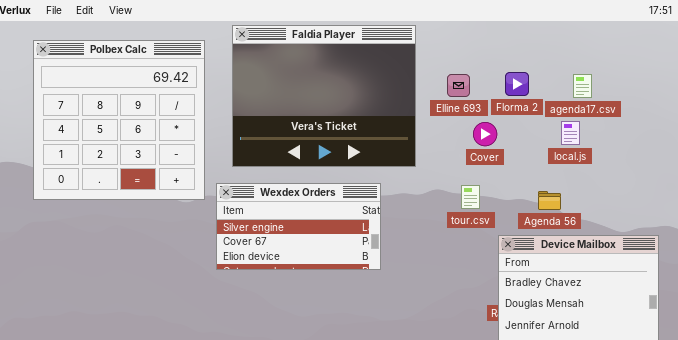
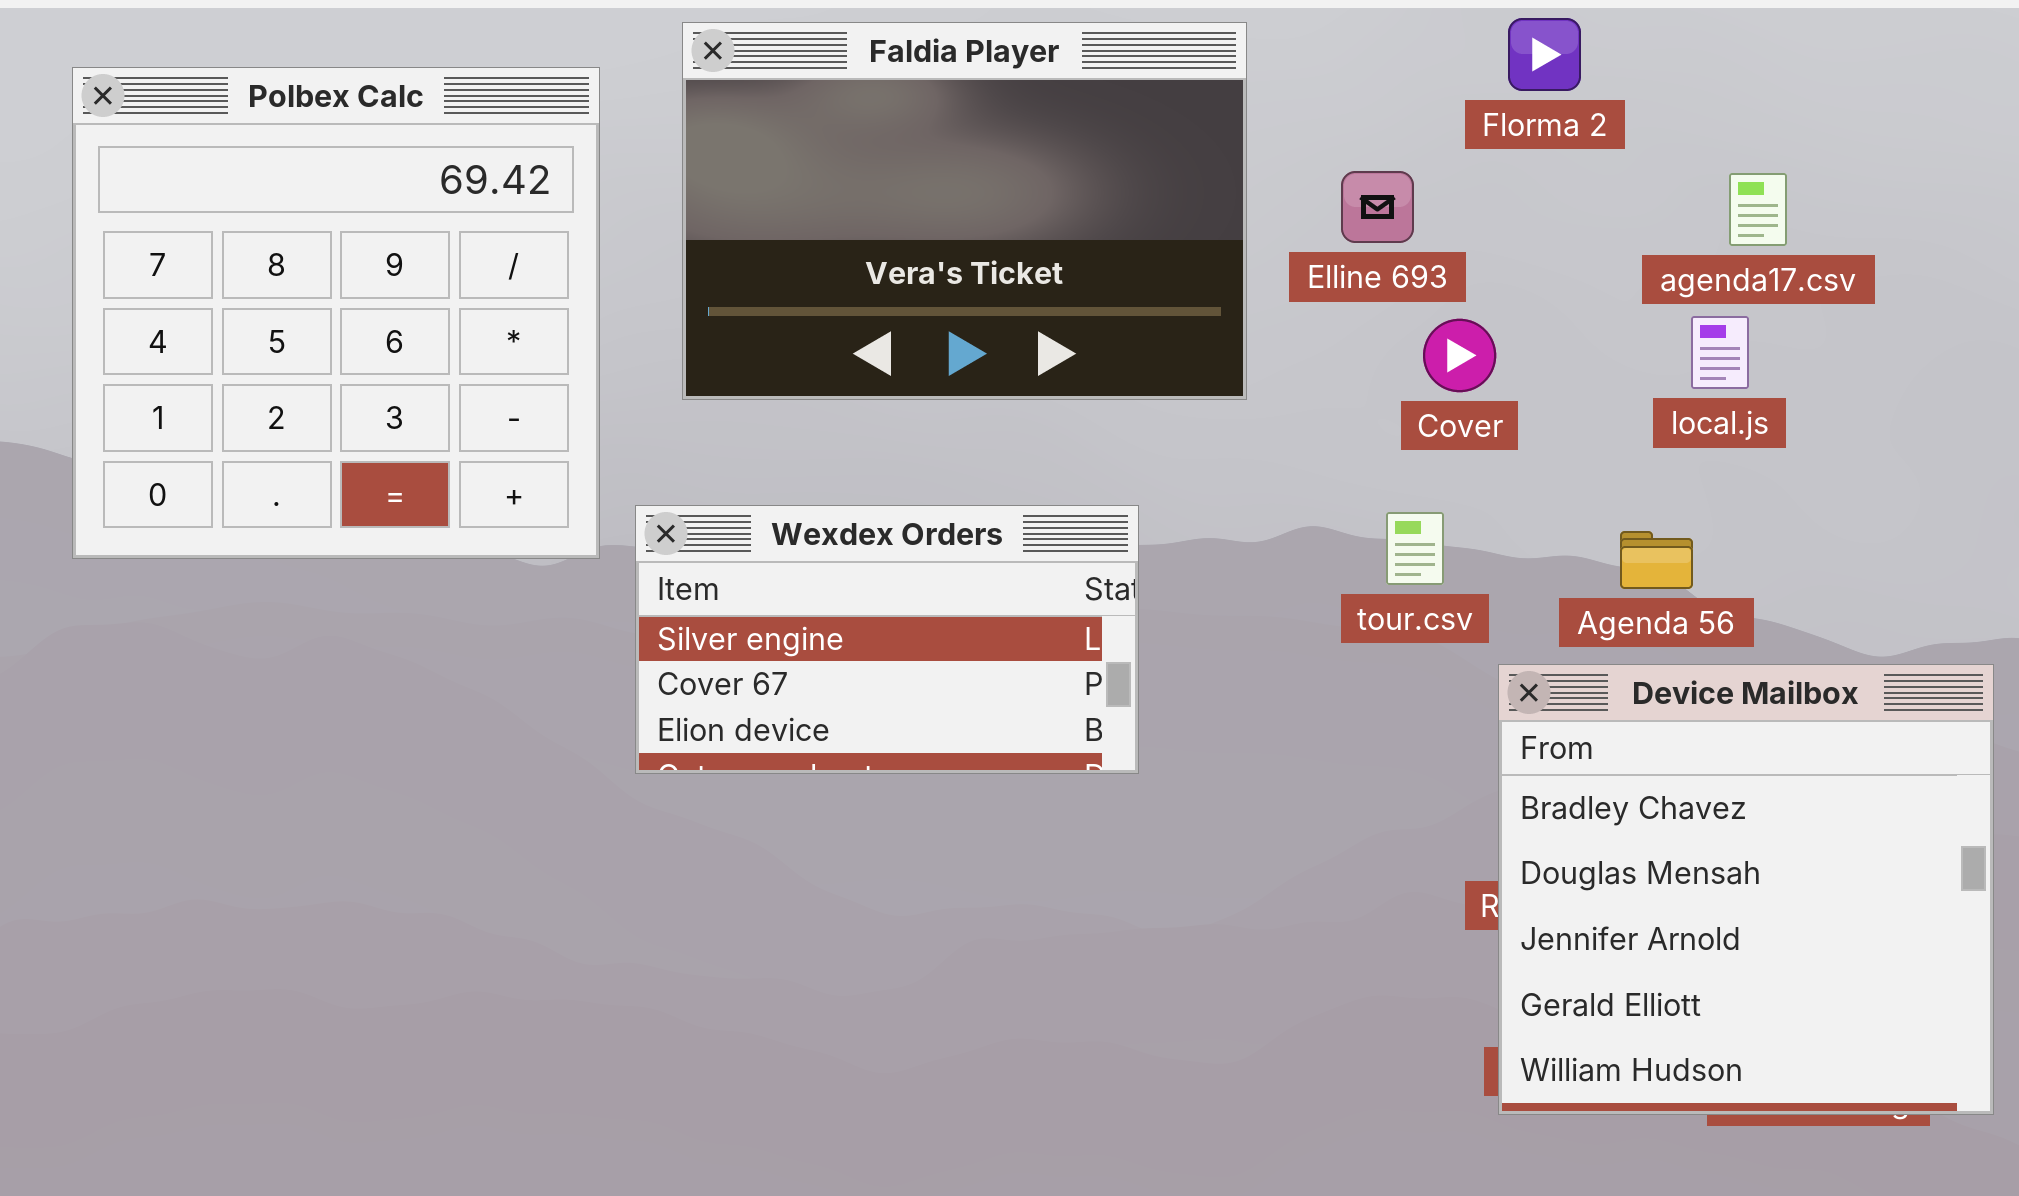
Faldia Player: [232,25,416,167] -> [682,22,1247,400], resized
Florma 2: [505,72,529,96] -> [1508,18,1581,91], moved

